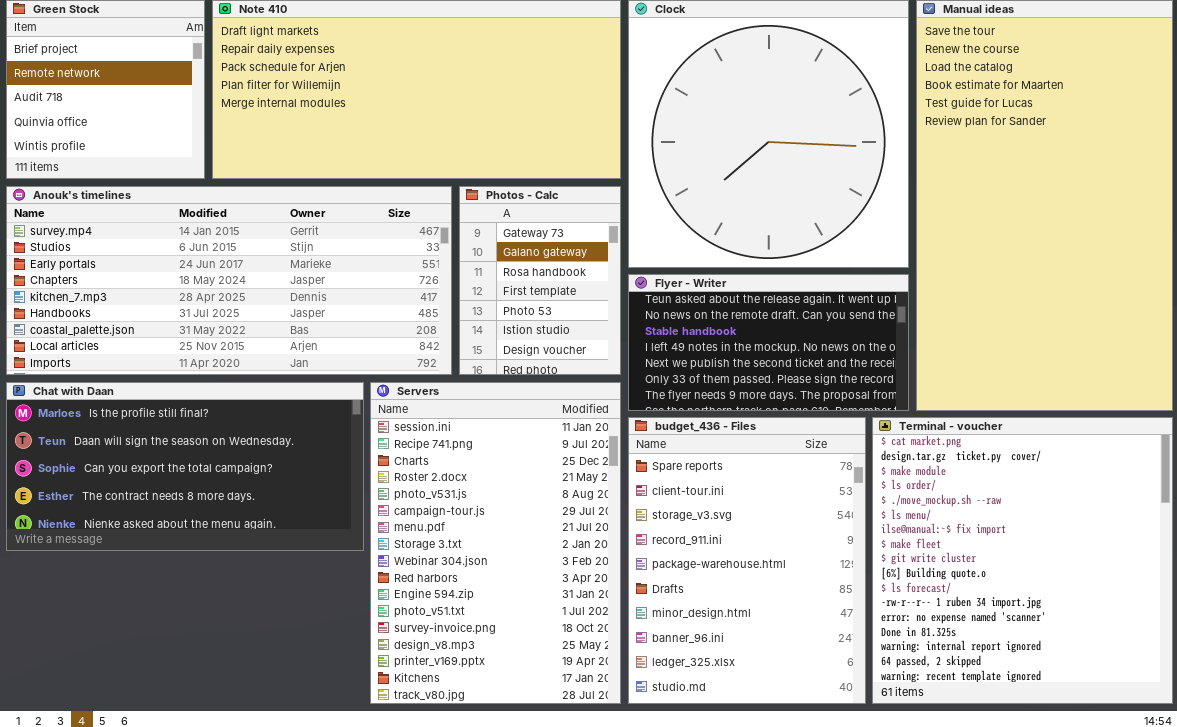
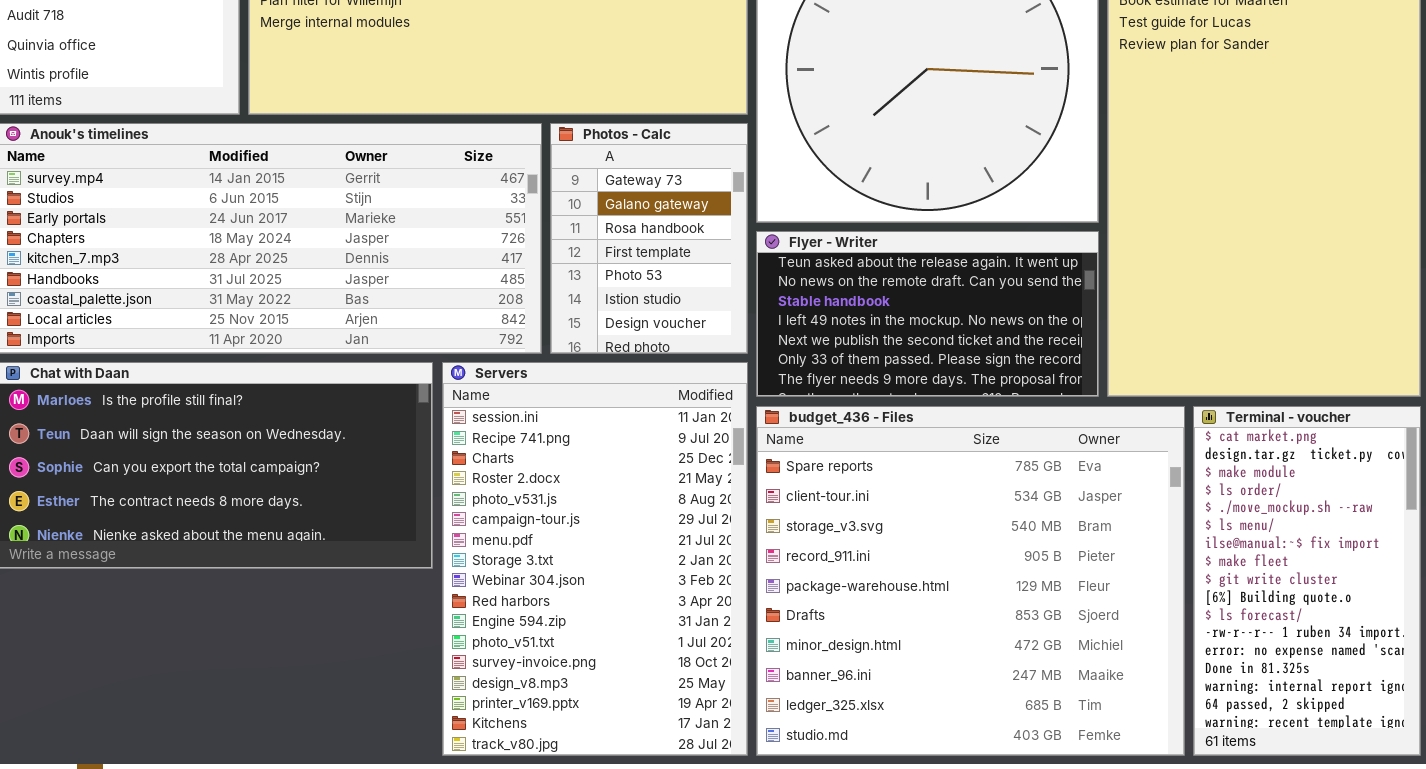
budget_436 - Files: [628,417,866,704] -> [756,406,1185,756], resized
Terminal - voucher: [872,417,1173,704] -> [1193,406,1421,756], resized

